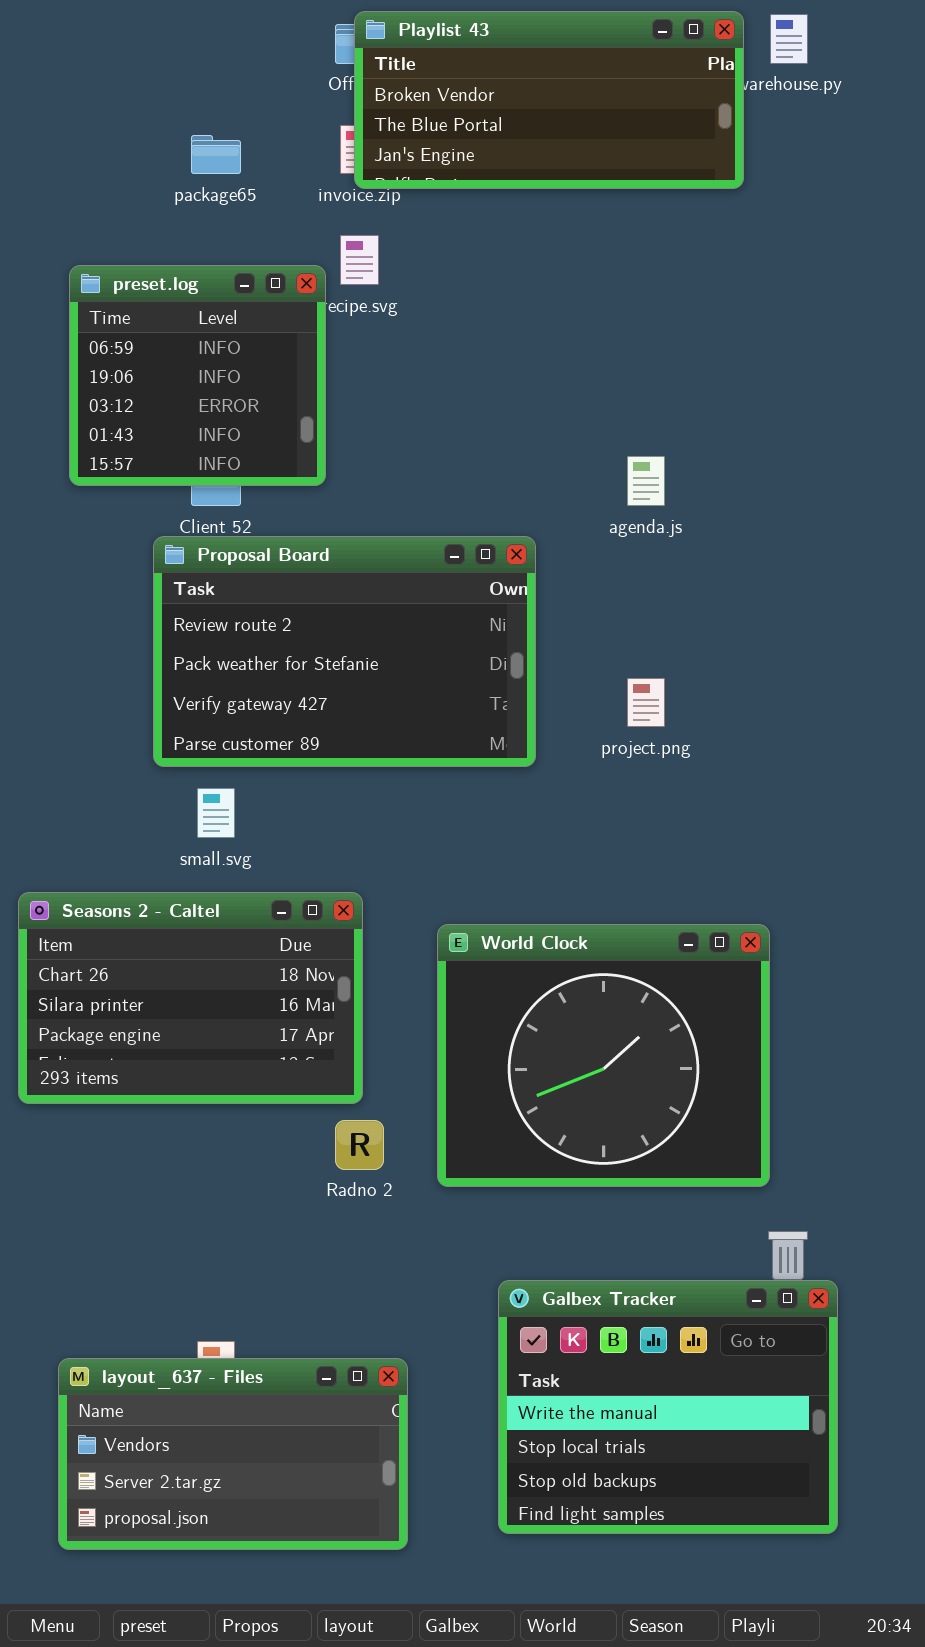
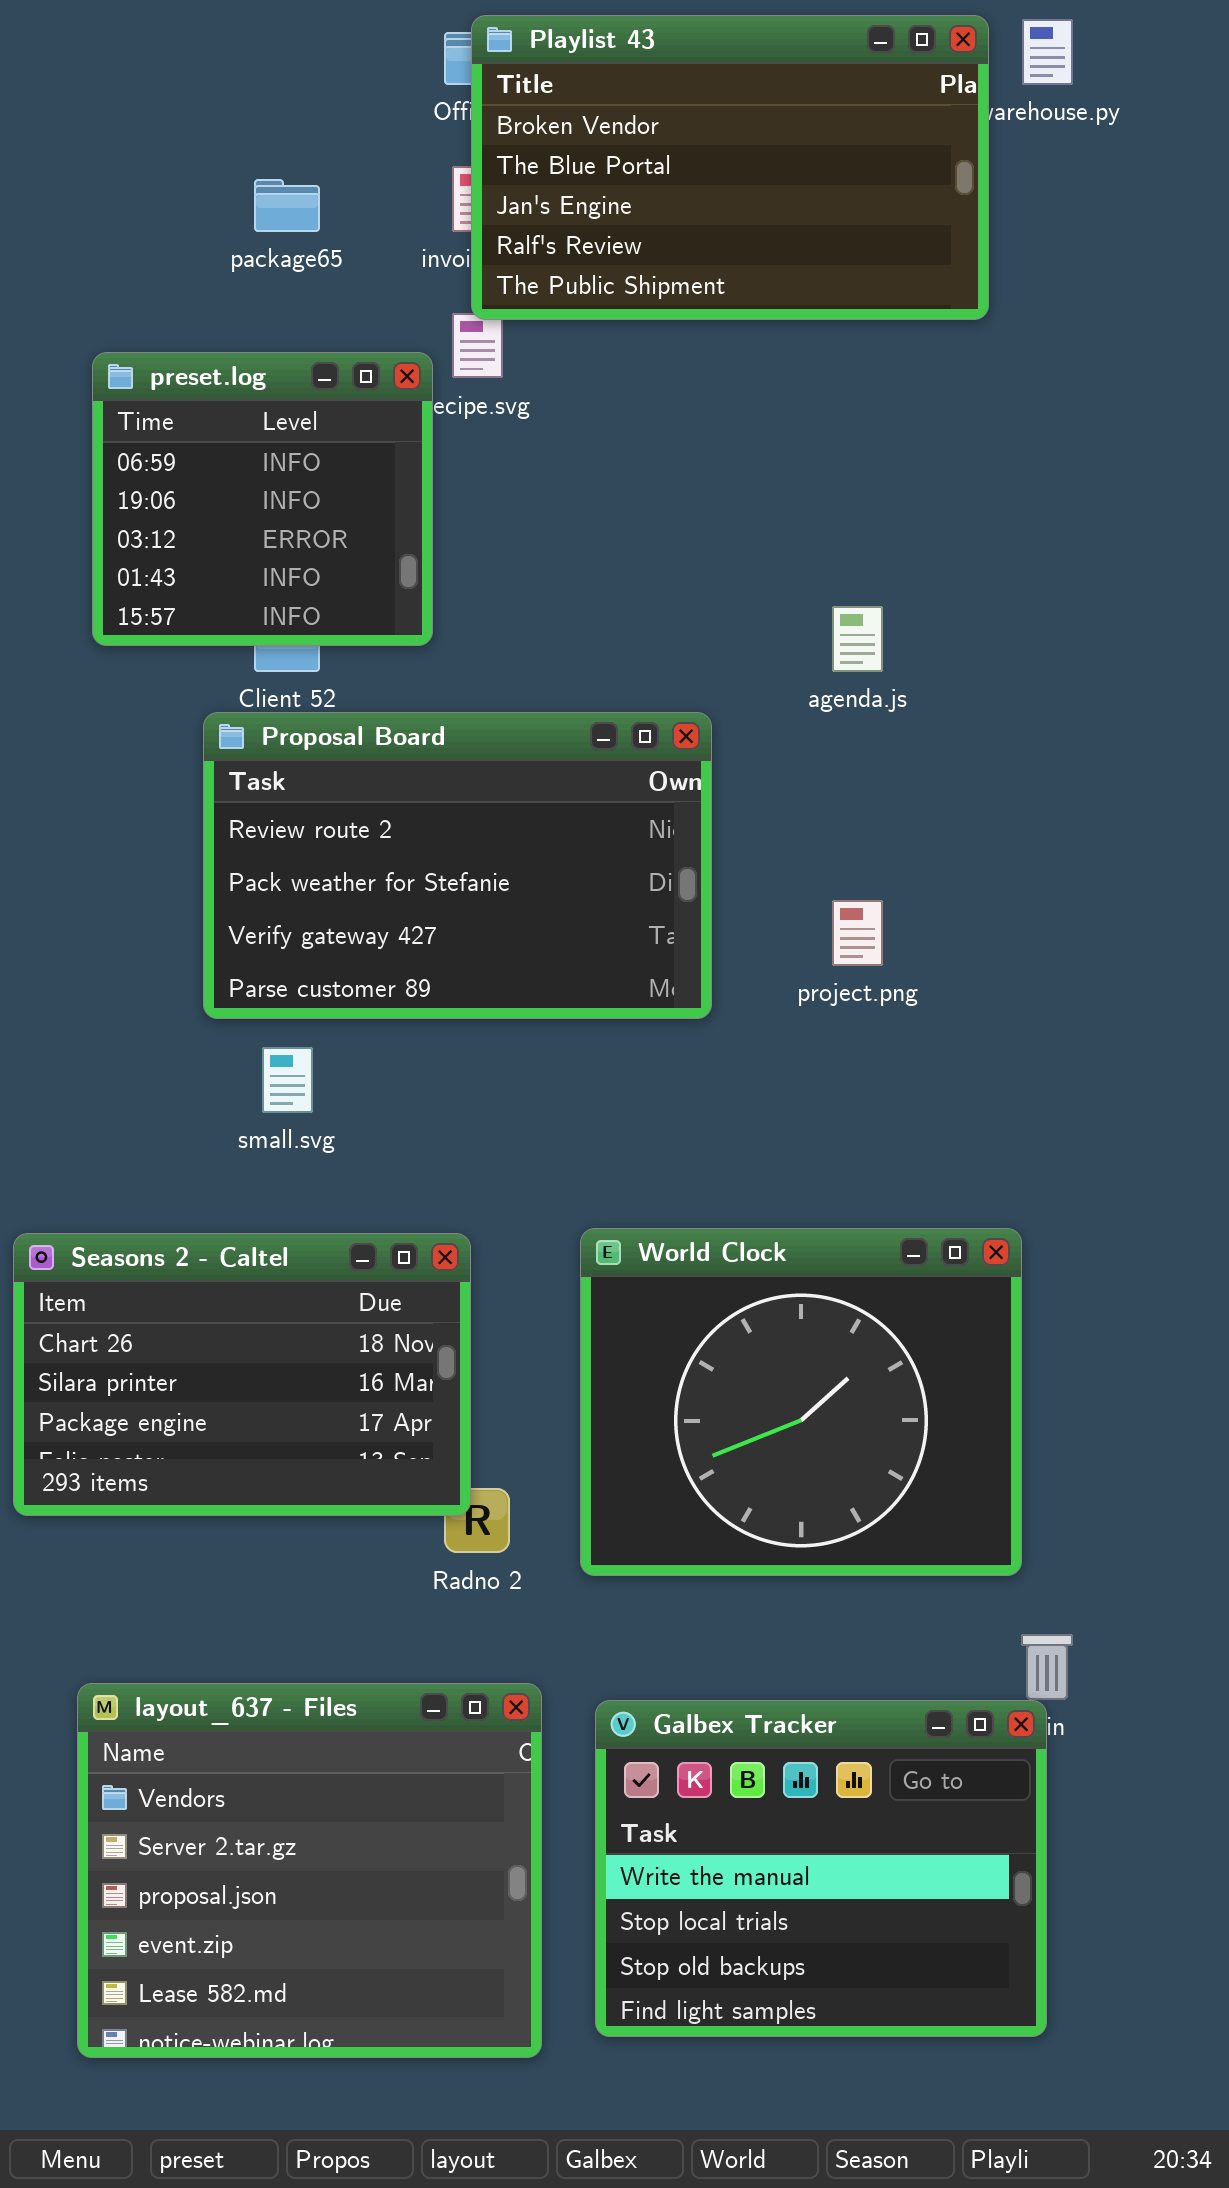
Playlist 43: [354,11,744,189] -> [471,15,989,320], resized
Seasons 2 - Caltel: [18,892,363,1104] -> [13,1233,471,1516], moved
Galbex Tracker: [498,1280,838,1534] -> [595,1700,1047,2037], moved
layout_637 - Files: [58,1358,408,1550] -> [77,1683,542,2058], resized

